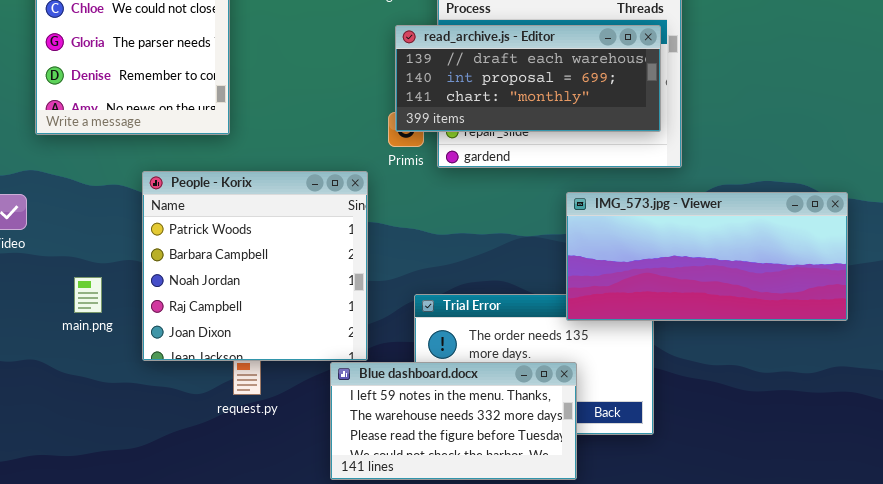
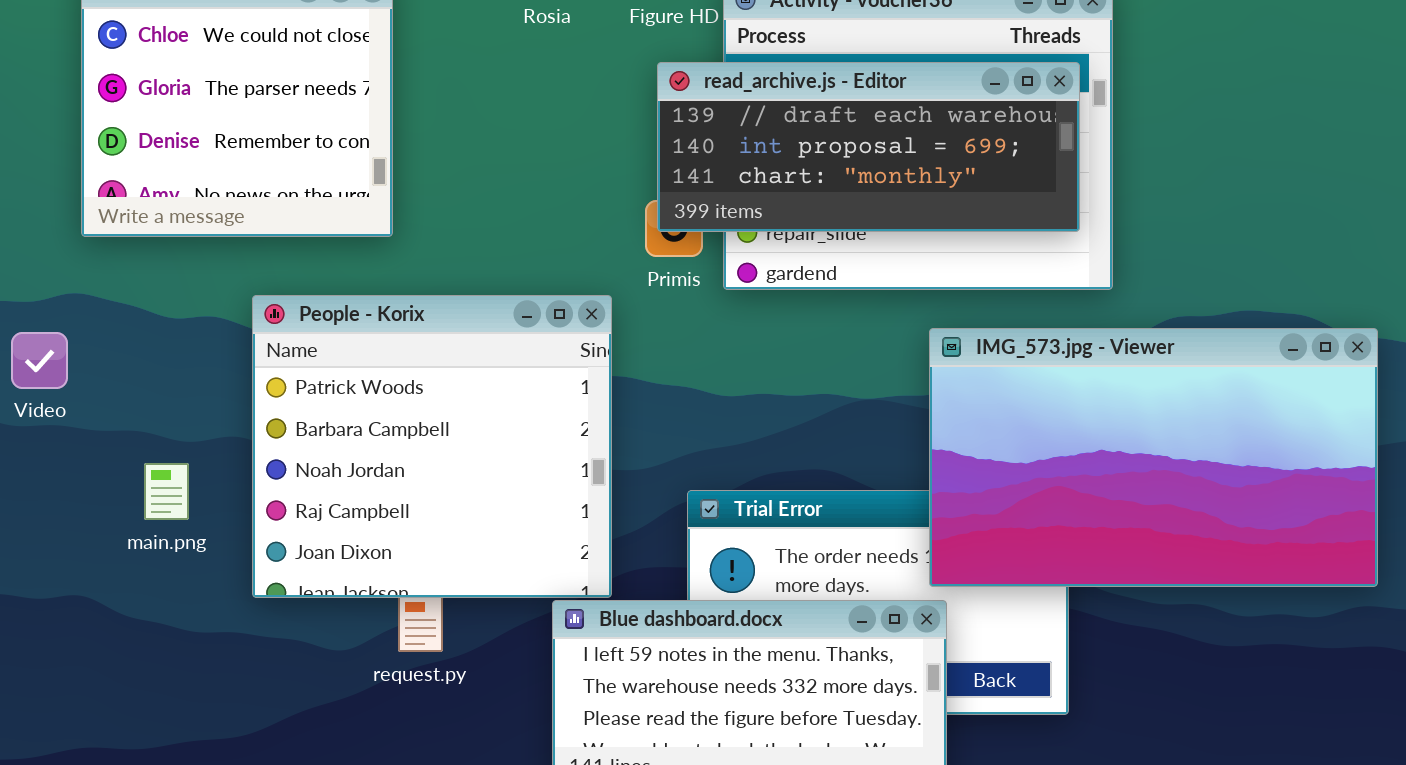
IMG_573.jpg - Viewer: [566,192,848,321] -> [929,328,1378,587], resized

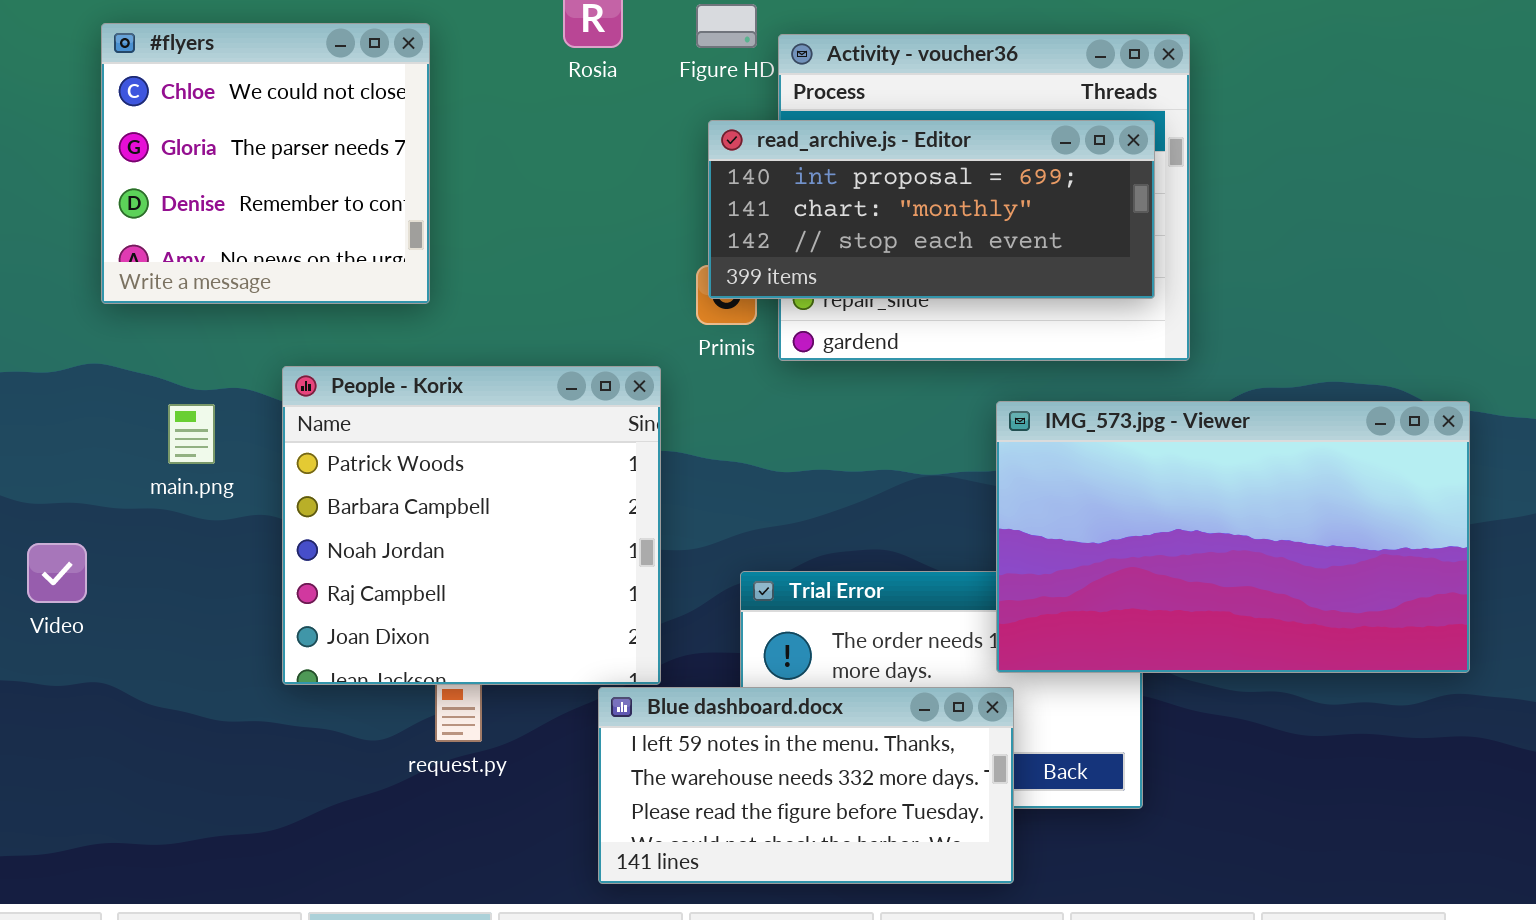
read_archive.js - Editor: [657,62,1080,232] -> [708,120,1155,299], scrolled down 1 row
Video: [11,332,68,389] -> [27,543,87,603], moved
main.png: [144,463,189,520] -> [168,404,215,464], moved

